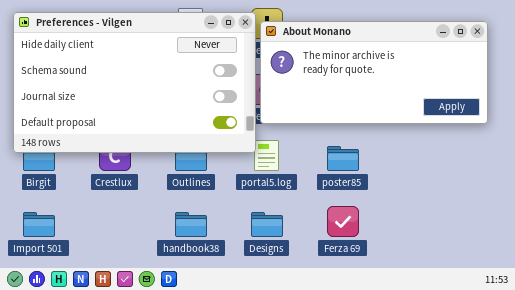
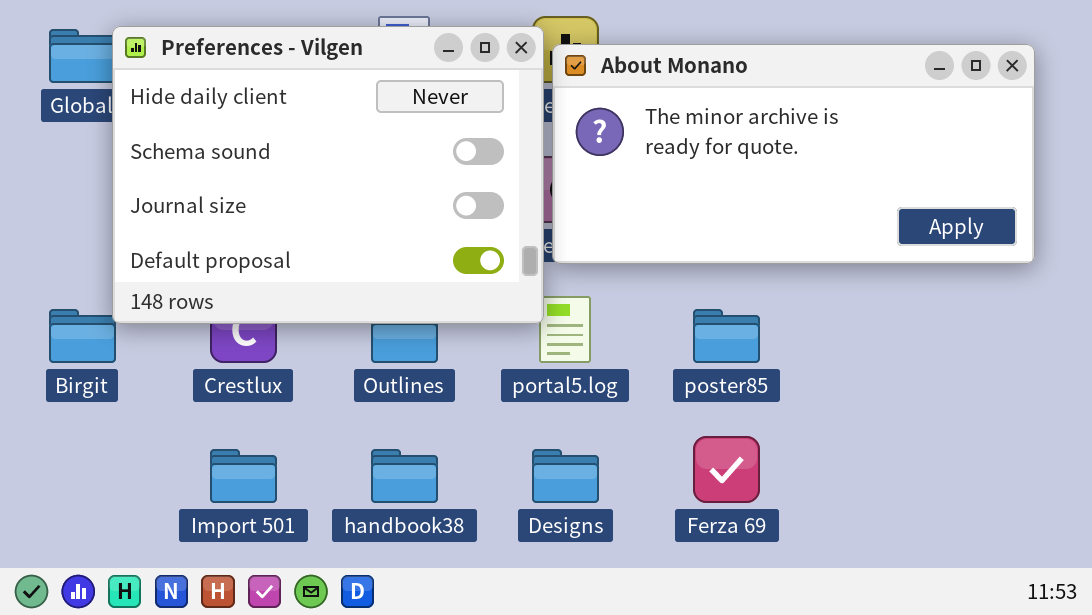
Preferences - Vilgen: [13,12,256,153] -> [112,26,544,324], resized
Import 501: [23,212,55,237] -> [210,449,277,503], moved

